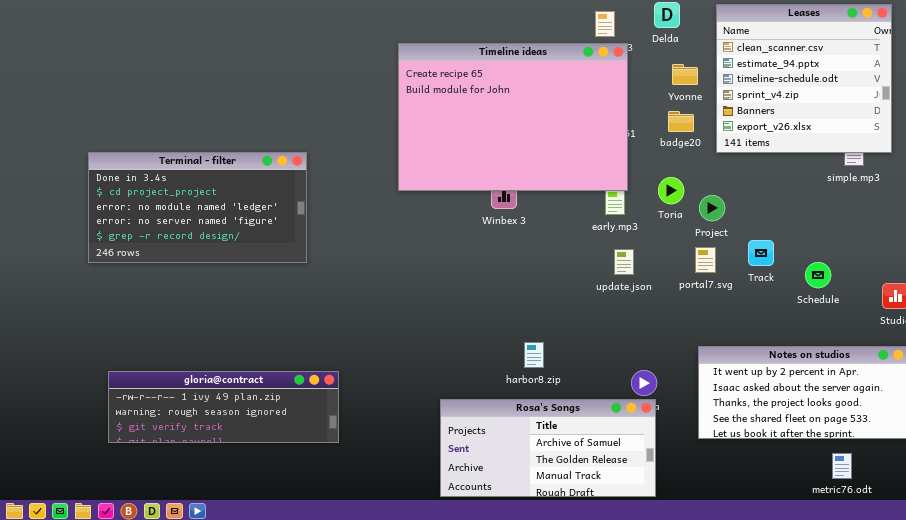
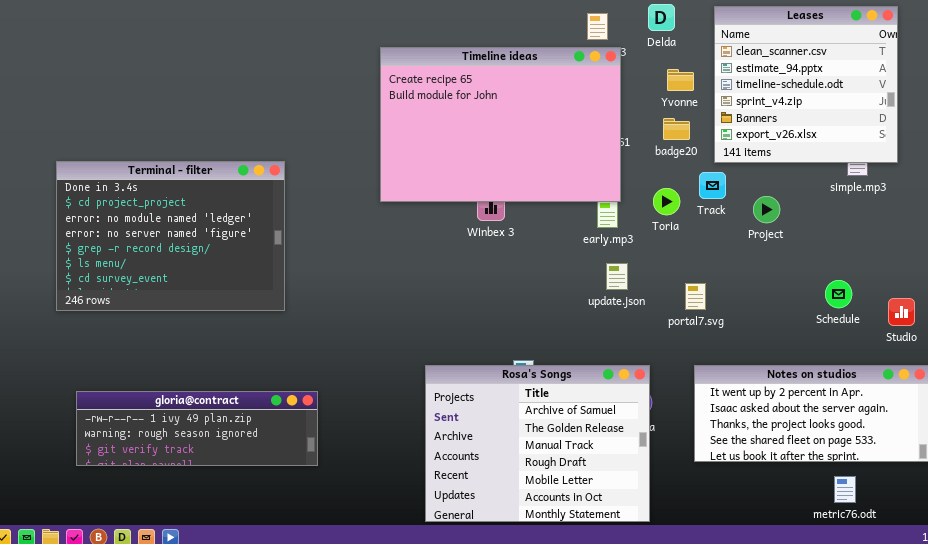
Terminal - filter: [88,152,307,263] -> [56,161,285,311], resized
Project: [699,195,725,221] -> [753,196,780,223], moved
Track: [748,240,774,266] -> [699,172,726,199], moved
portal7.svg: [695,247,716,273] -> [685,283,706,310], moved
Schedule: [805,262,831,288] -> [825,280,852,308], moved
Rosa's Songs: [440,399,656,497] -> [425,365,650,522], resized

